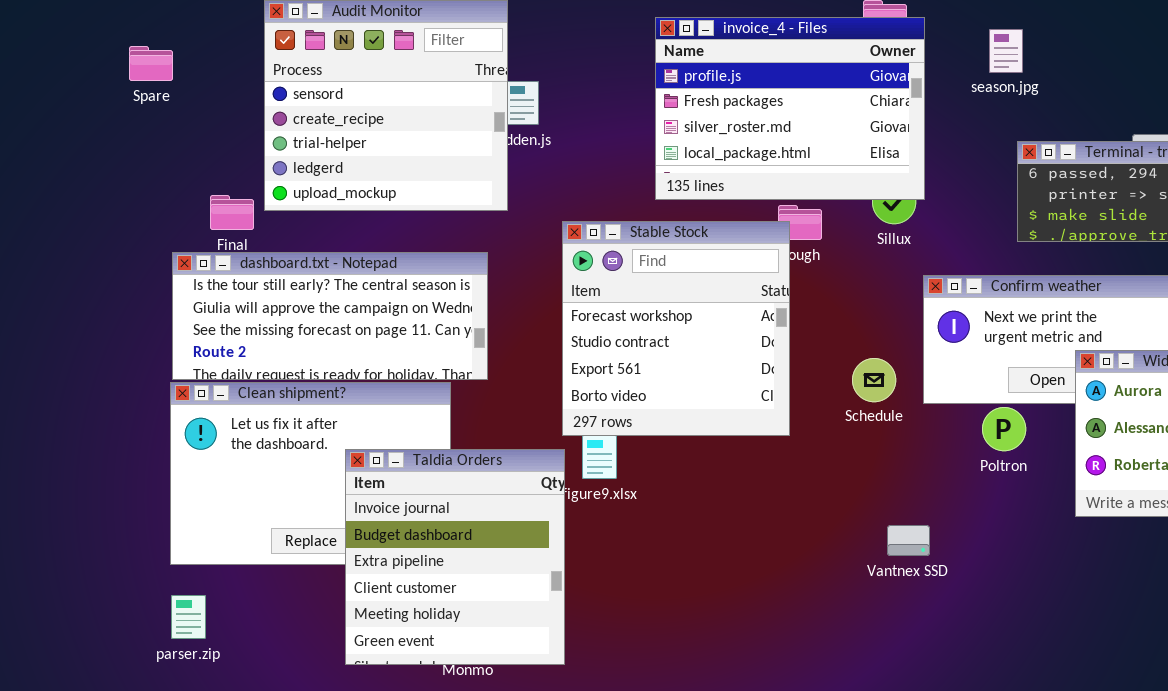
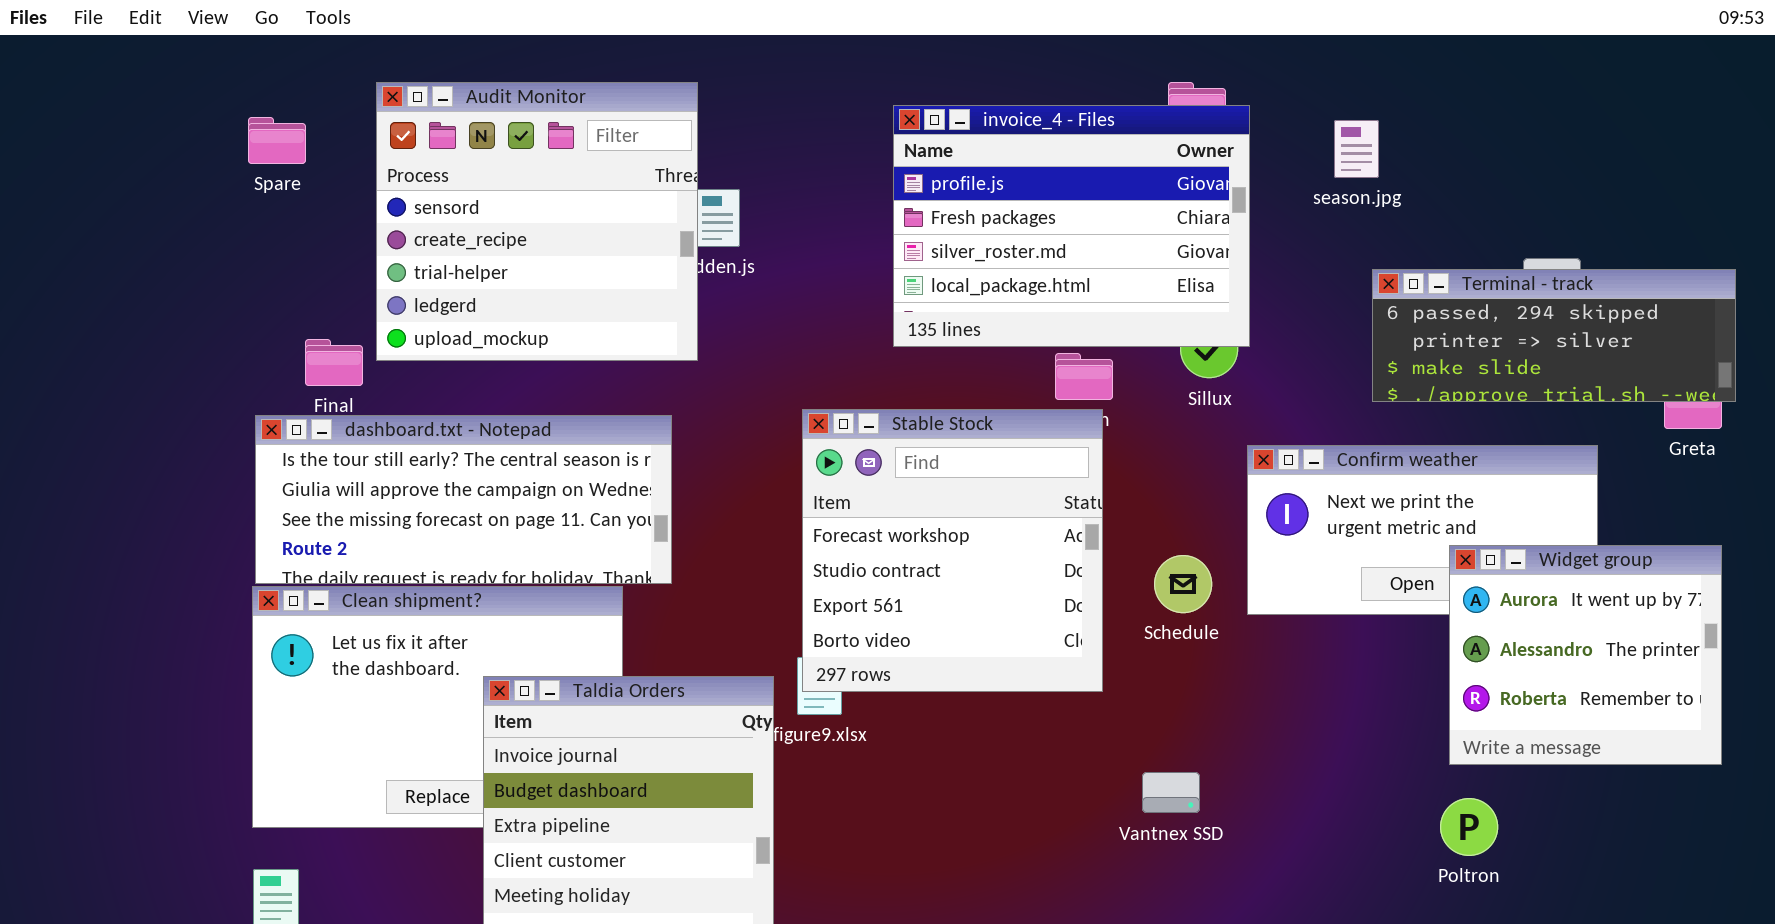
Spare: [129,46,173,81] -> [248,117,306,164], moved
Stable Stock: [562,221,790,436] -> [802,409,1103,692], moved
Poltron: [982,407,1026,451] -> [1440,798,1498,856], moved
Vantnex SSD: [887,525,930,556] -> [1142,772,1200,813], moved

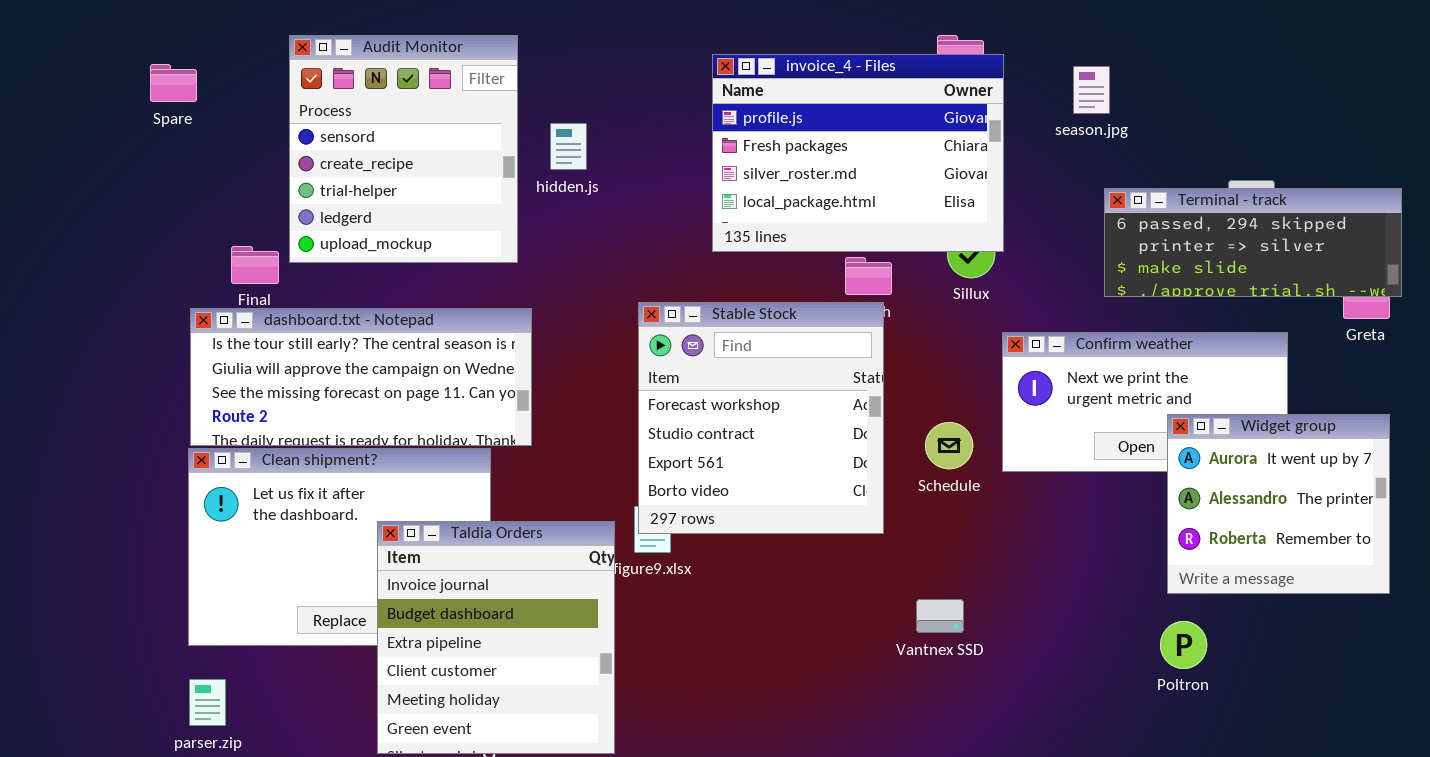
Audit Monitor: [376,82,698,361] -> [289,35,518,263], resized
Spare: [248,117,306,164] -> [150,64,197,102], moved

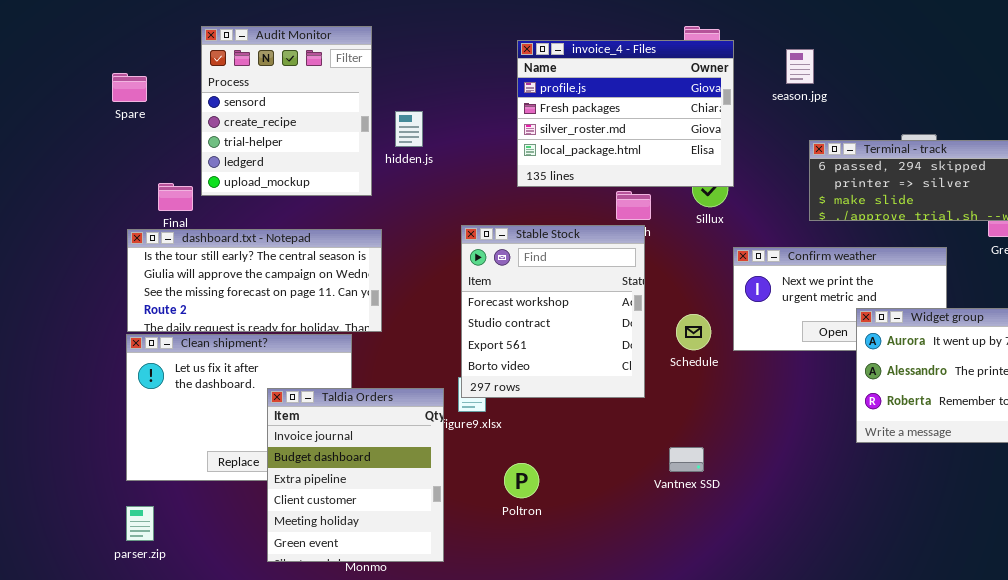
Spare: [150,64,197,102] -> [112,73,147,102], moved
hidden.js: [550,123,587,170] -> [395,111,423,147], moved
Poltron: [1160,621,1207,669] -> [504,463,539,498], moved

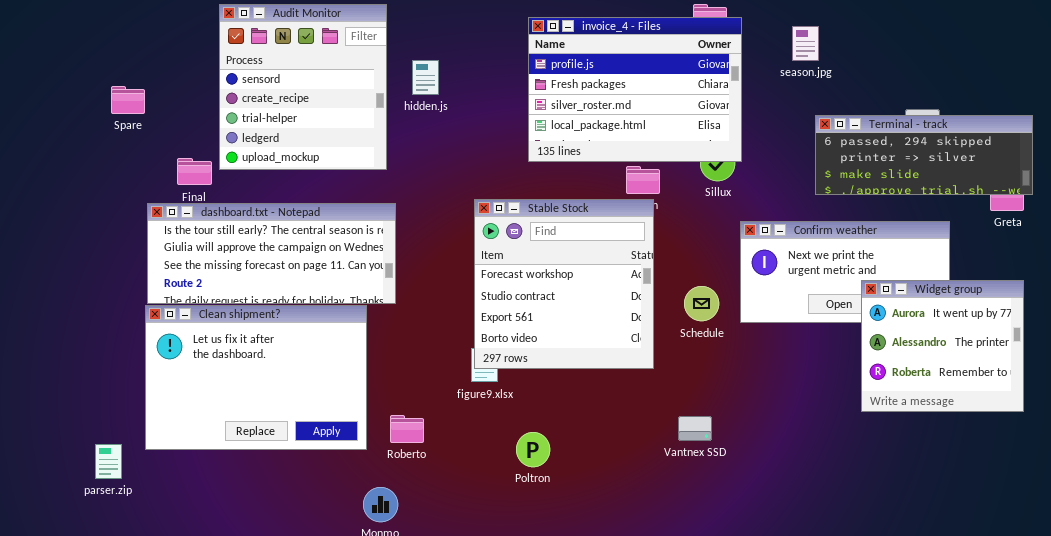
Spare: [112,73,147,102] -> [111,86,145,114], moved
hidden.js: [395,111,423,147] -> [412,60,439,95], moved
Taldia Orders: [267,388,444,562] -> none, closed
parser.zip: [126,506,154,541] -> [95,444,122,479], moved

